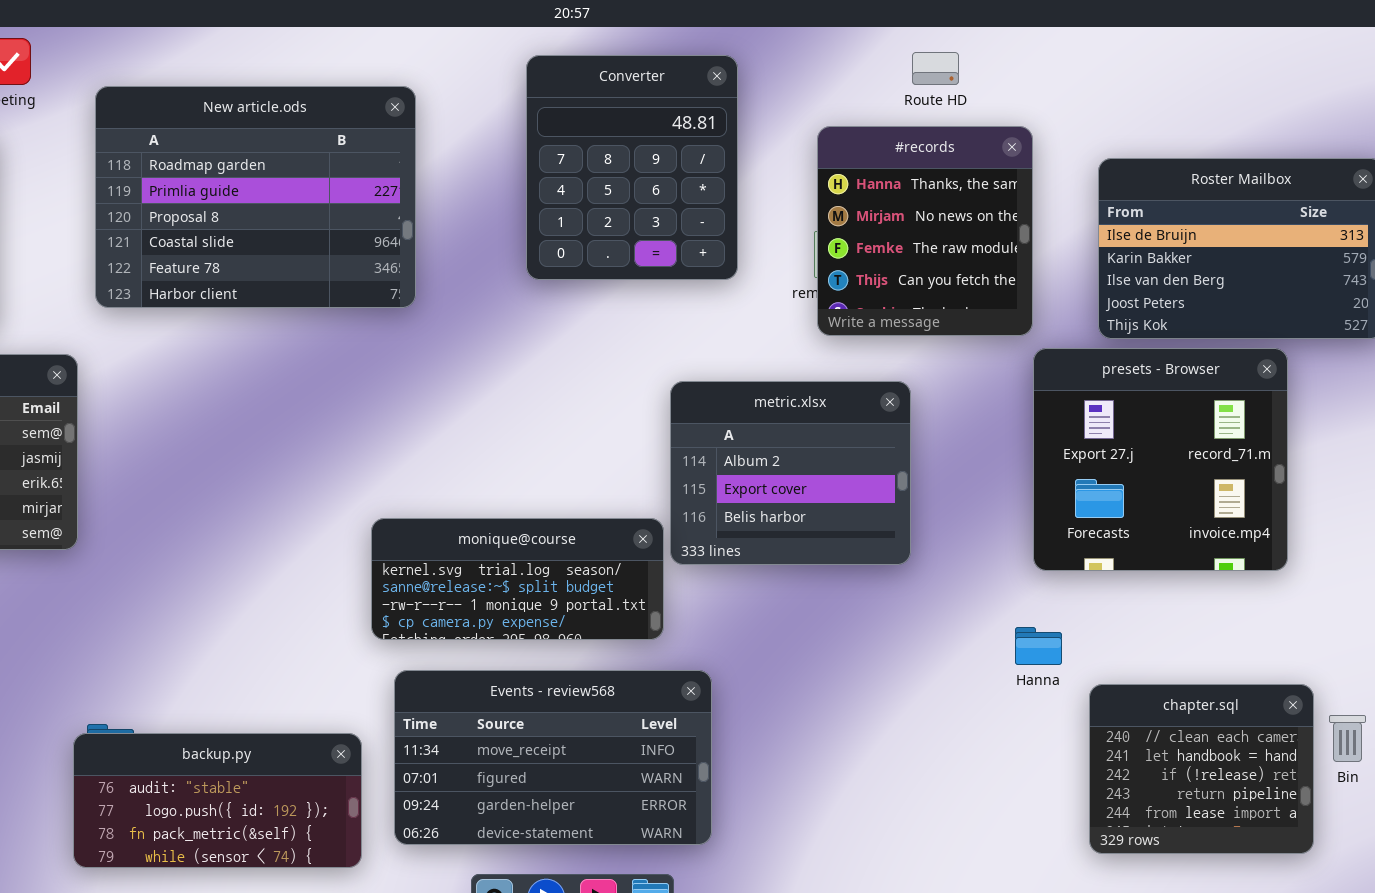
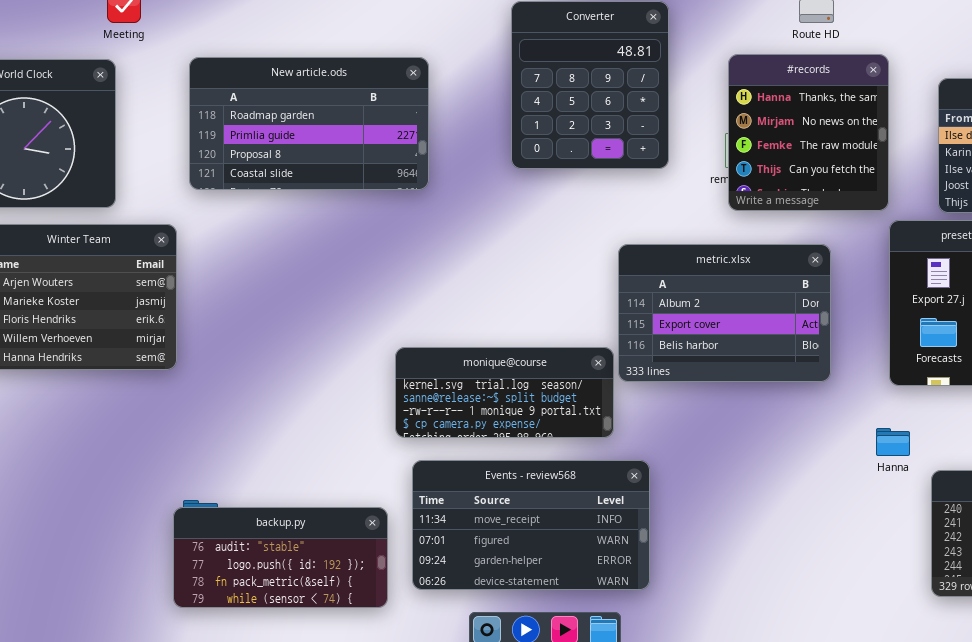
New article.ods: [95,86,416,308] -> [189,57,429,190], resized
metric.xlsx: [670,381,911,565] -> [618,244,831,382], resized

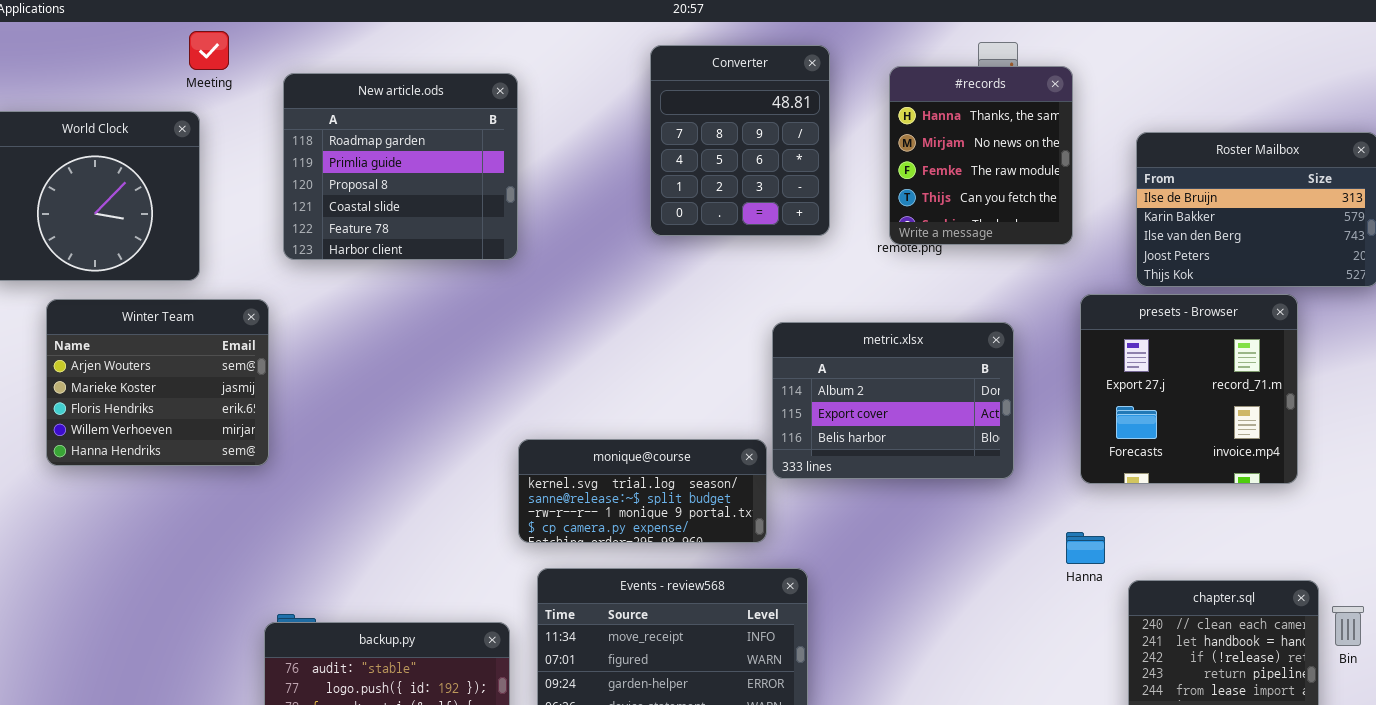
#records: [728,54,889,211] -> [889,66,1073,245], moved
New article.ods: [189,57,429,190] -> [283,73,518,260], resized

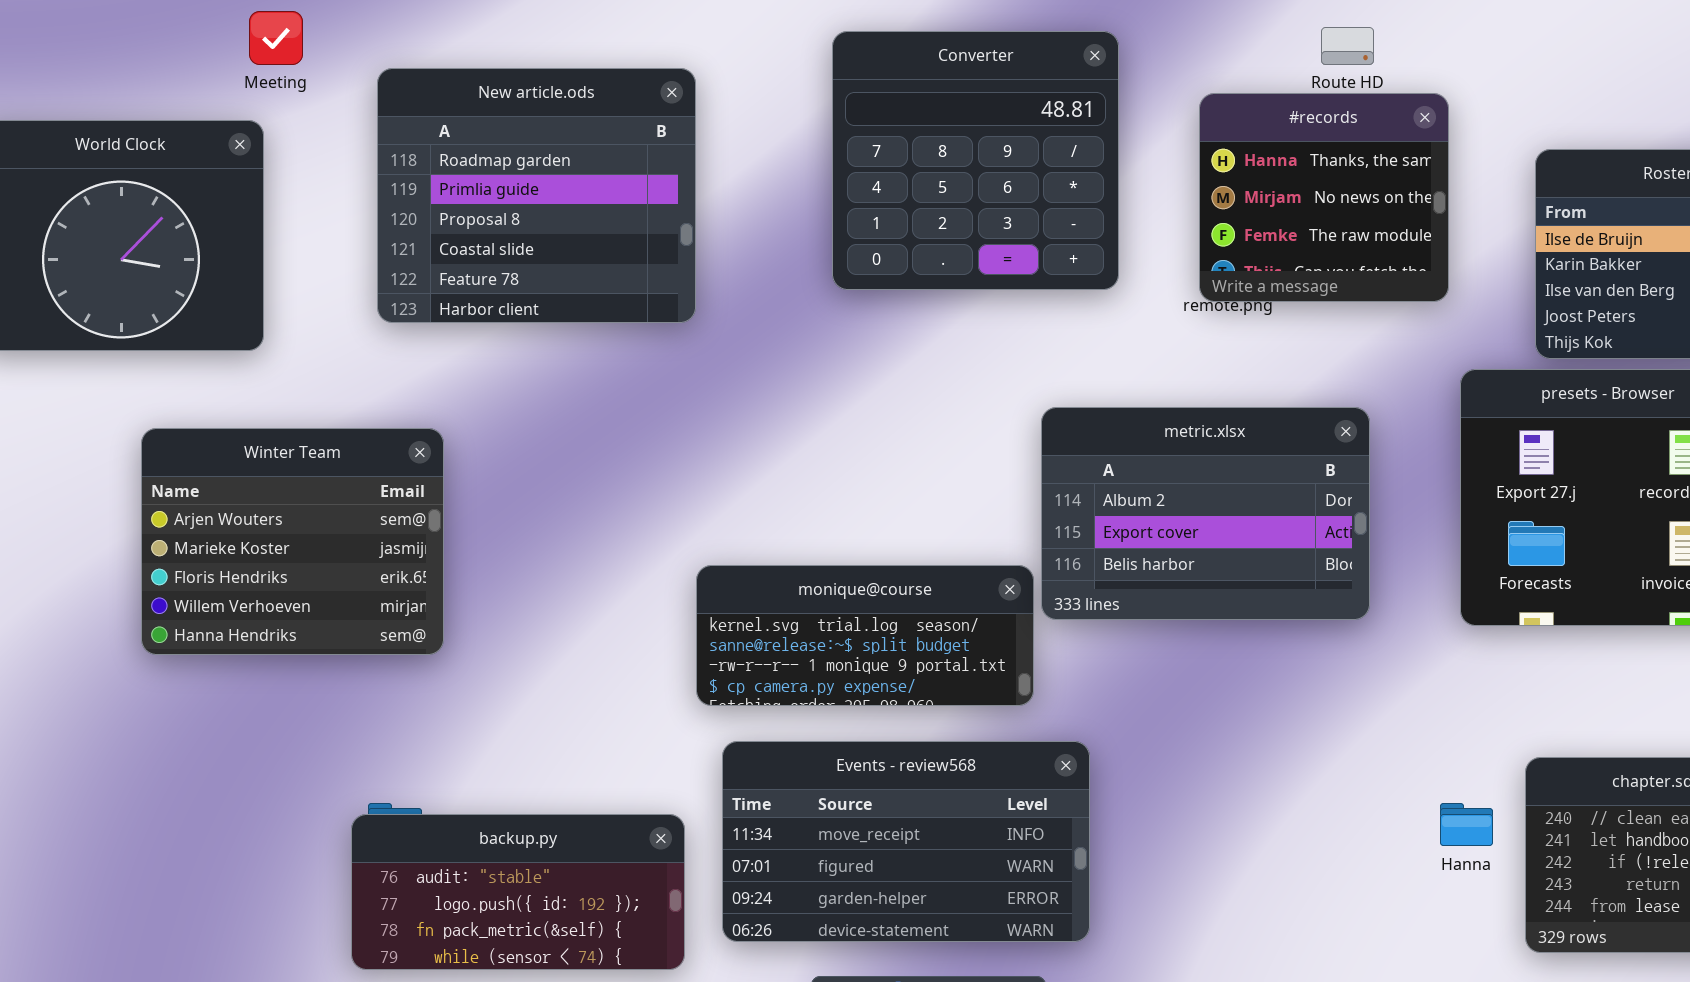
Converter: [650,45,830,236] -> [832,31,1119,290], resized
#records: [889,66,1073,245] -> [1199,93,1449,302], resized
Winter Team: [46,299,269,466] -> [141,428,444,655], moved
Hanna: [1066,532,1105,564] -> [1440,803,1493,846], moved

